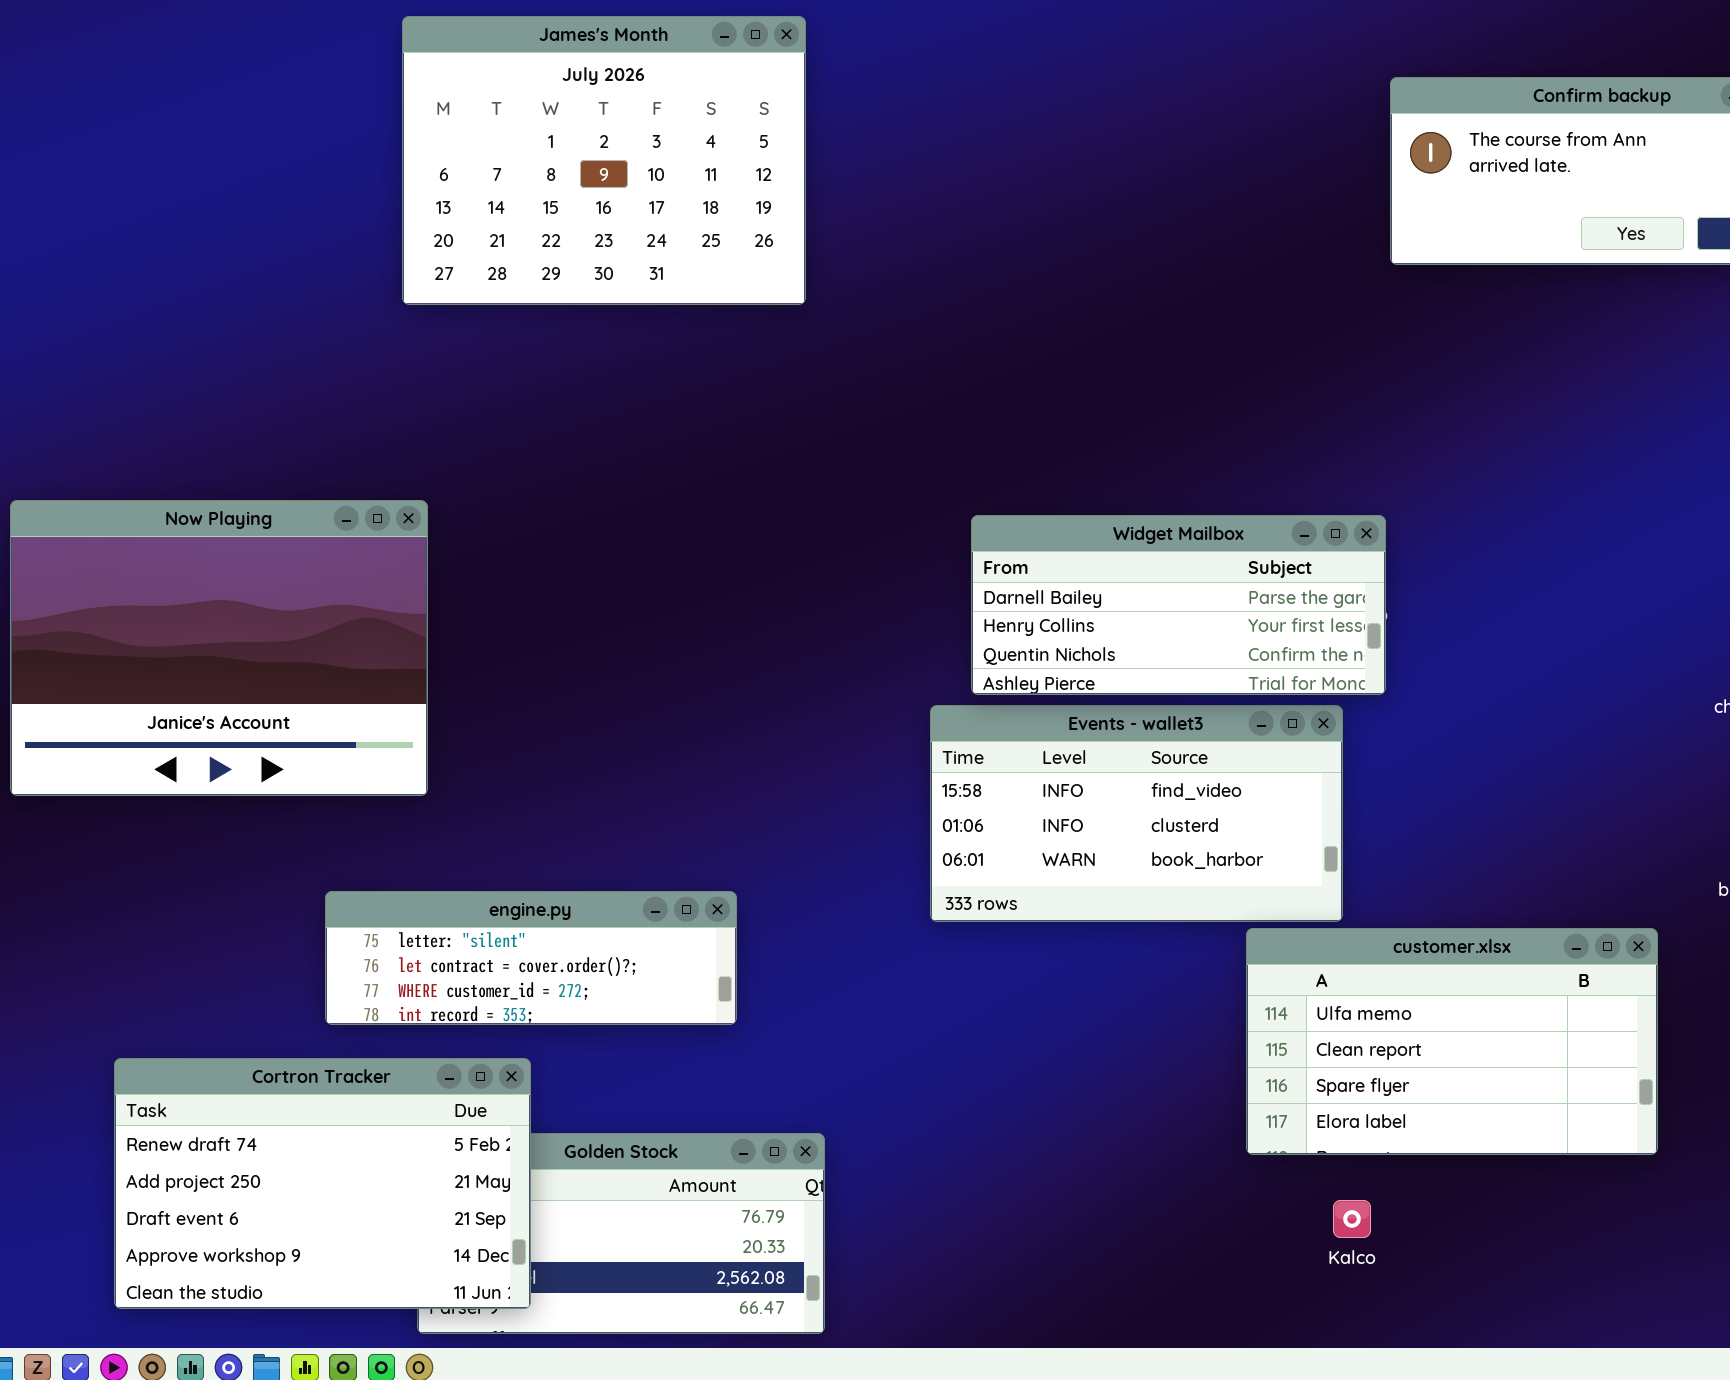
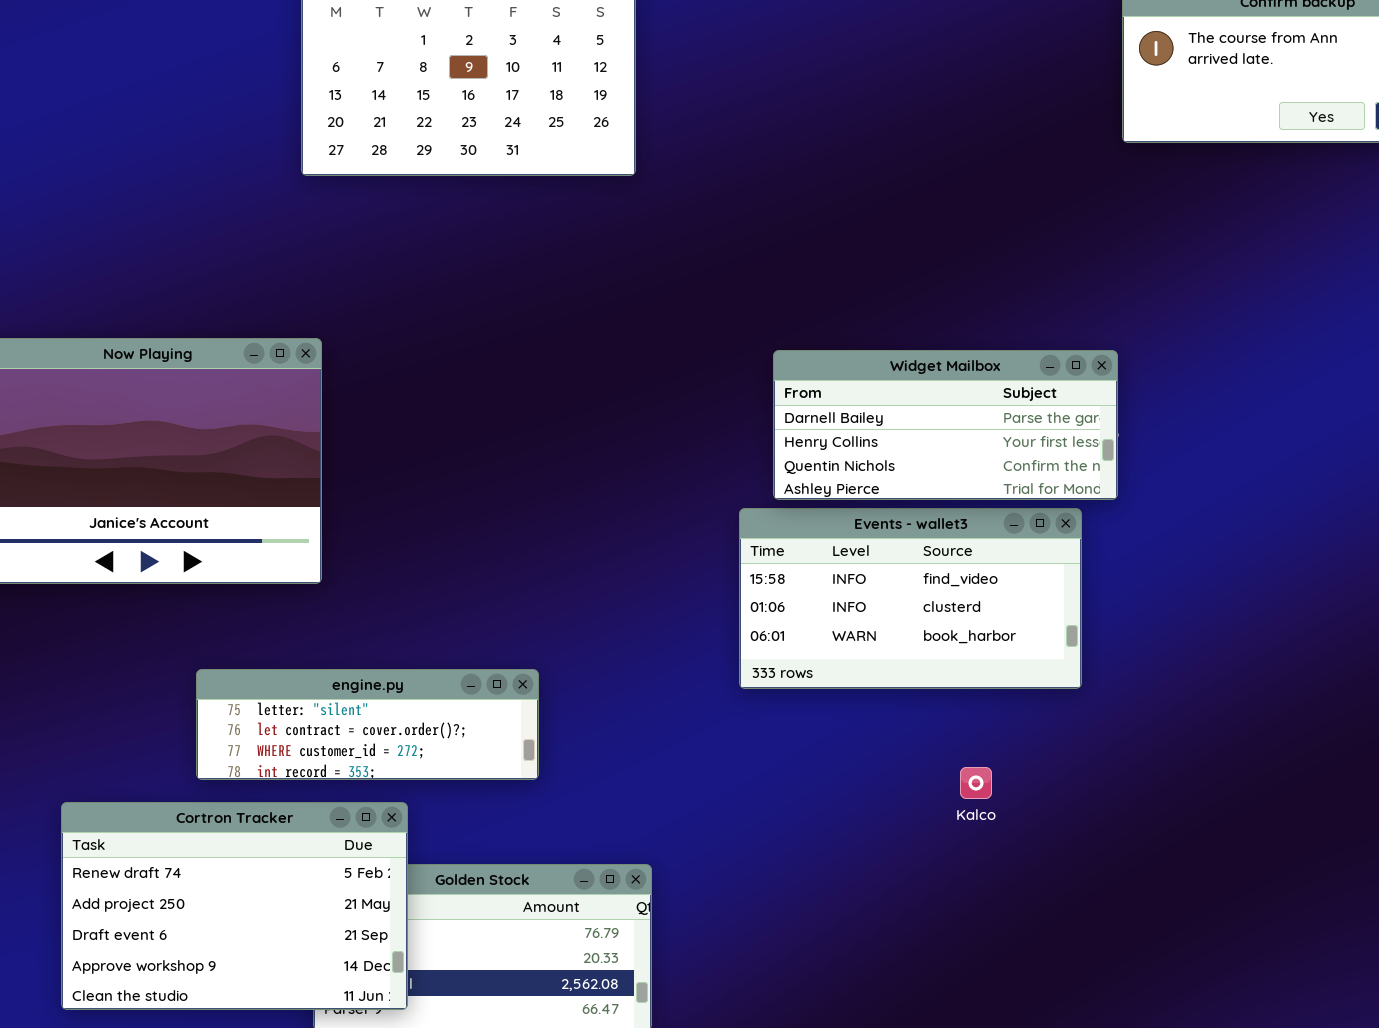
engine.py: [325,891,737,1025] -> [196,669,539,780], moved
customer.xlsx: [1246,928,1658,1155] -> none, closed
Kalco: [1333,1200,1371,1238] -> [960,767,992,799], moved

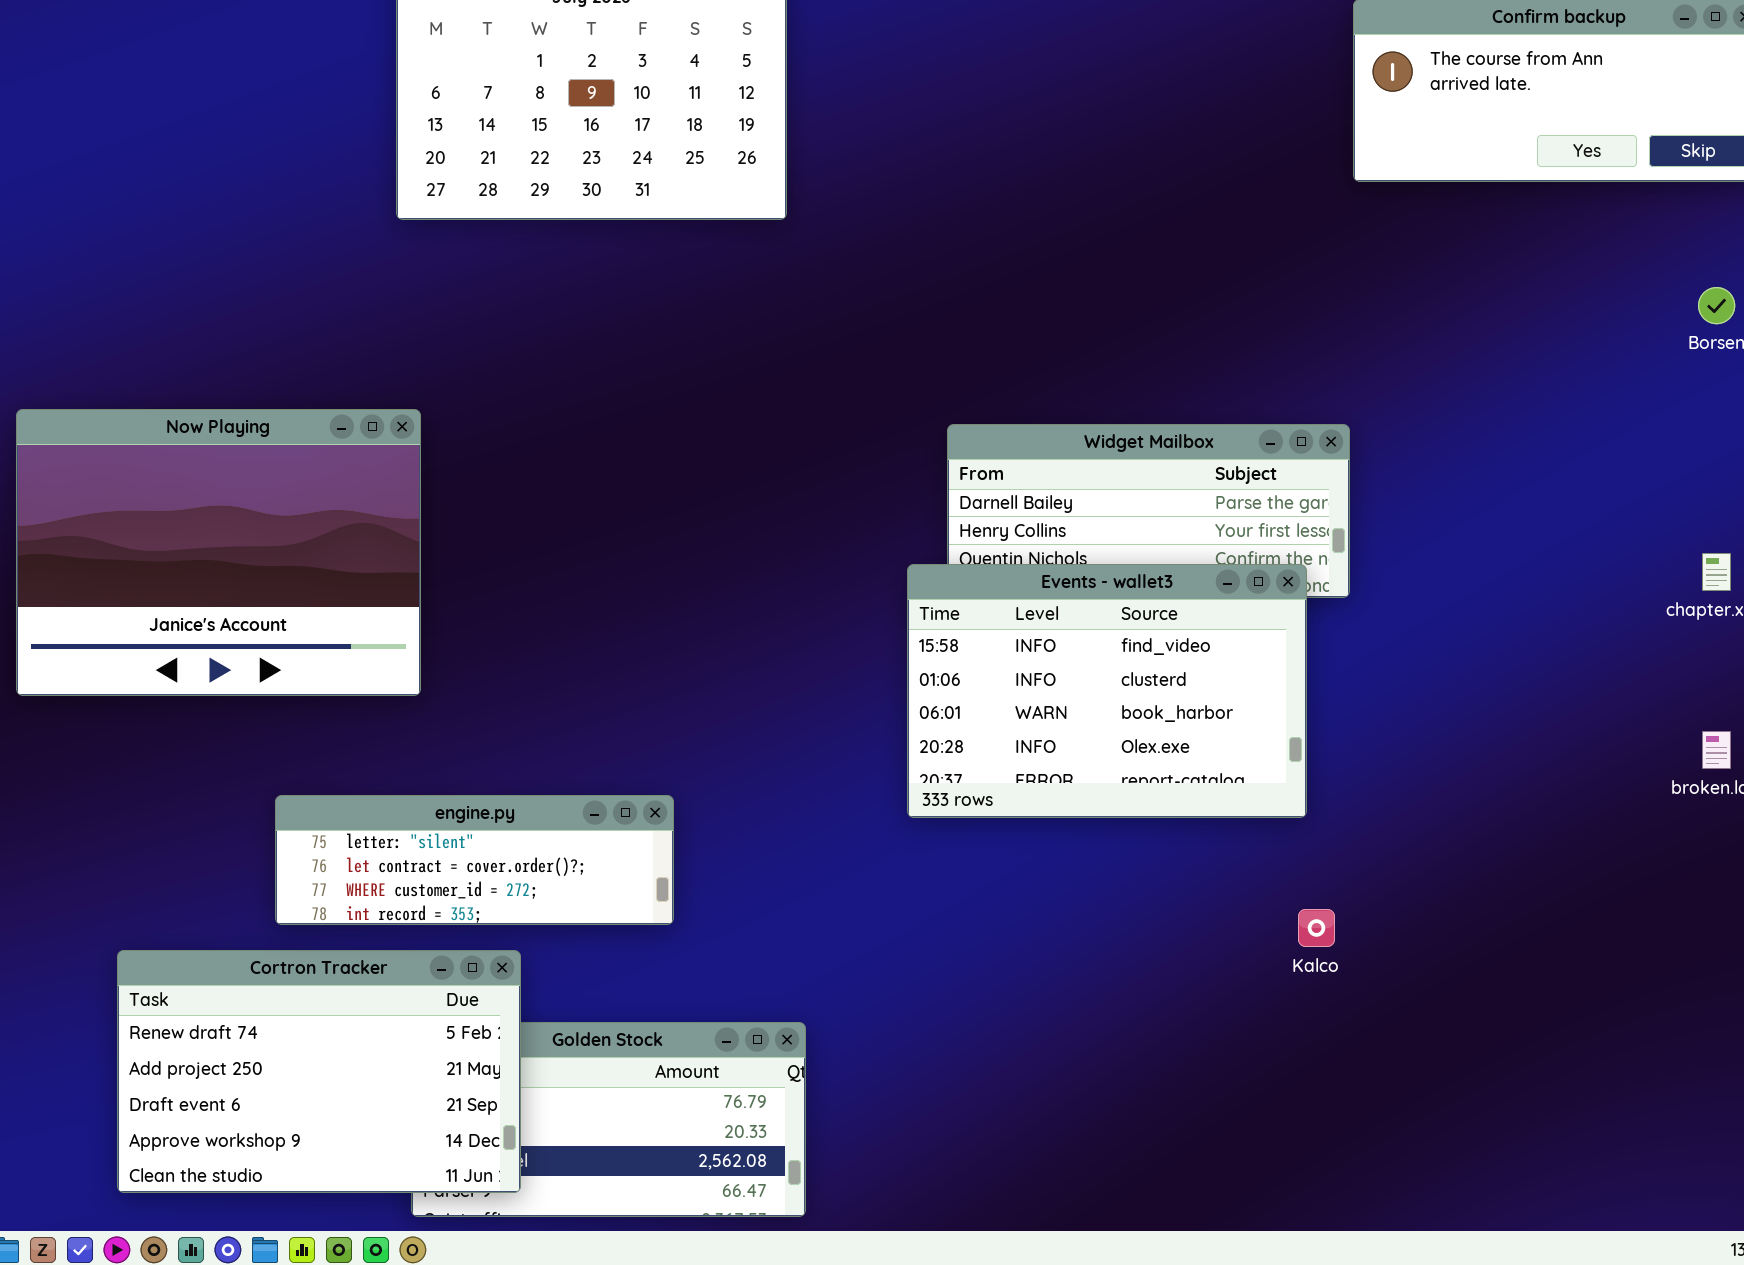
Events - wallet3: [739,508,1082,689] -> [907,564,1307,818], resized
Kalco: [960,767,992,799] -> [1298,909,1335,947], moved

